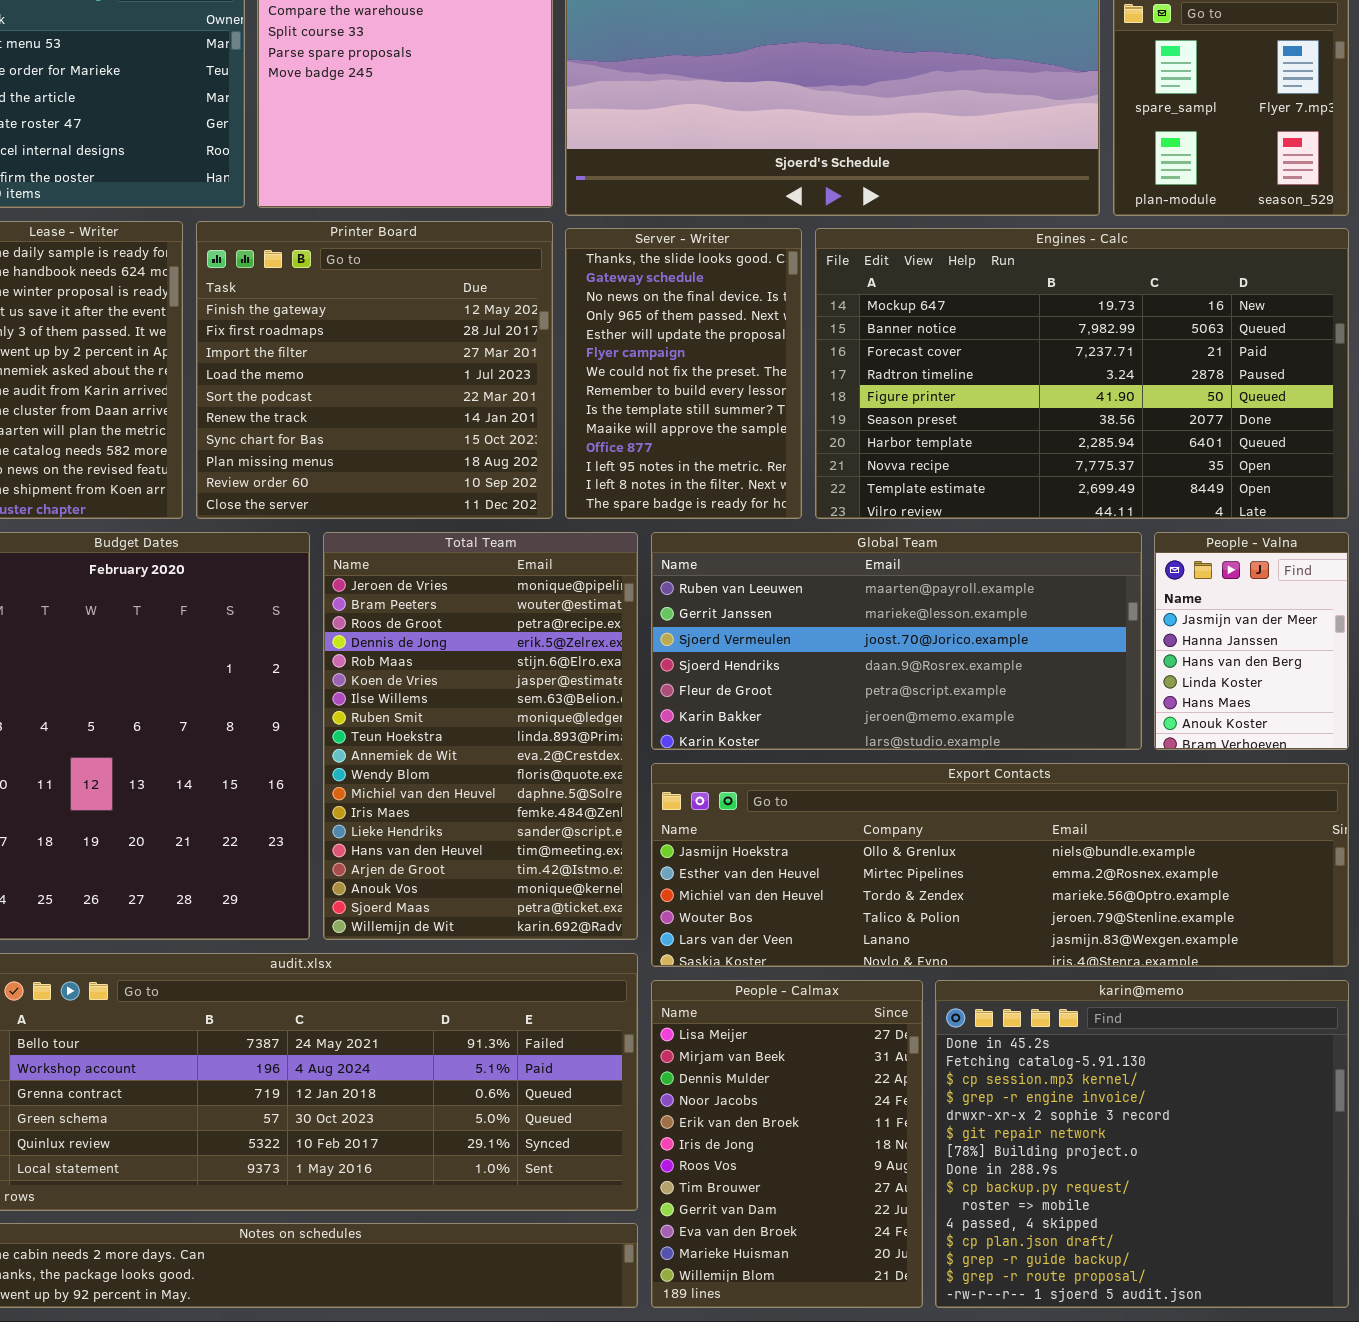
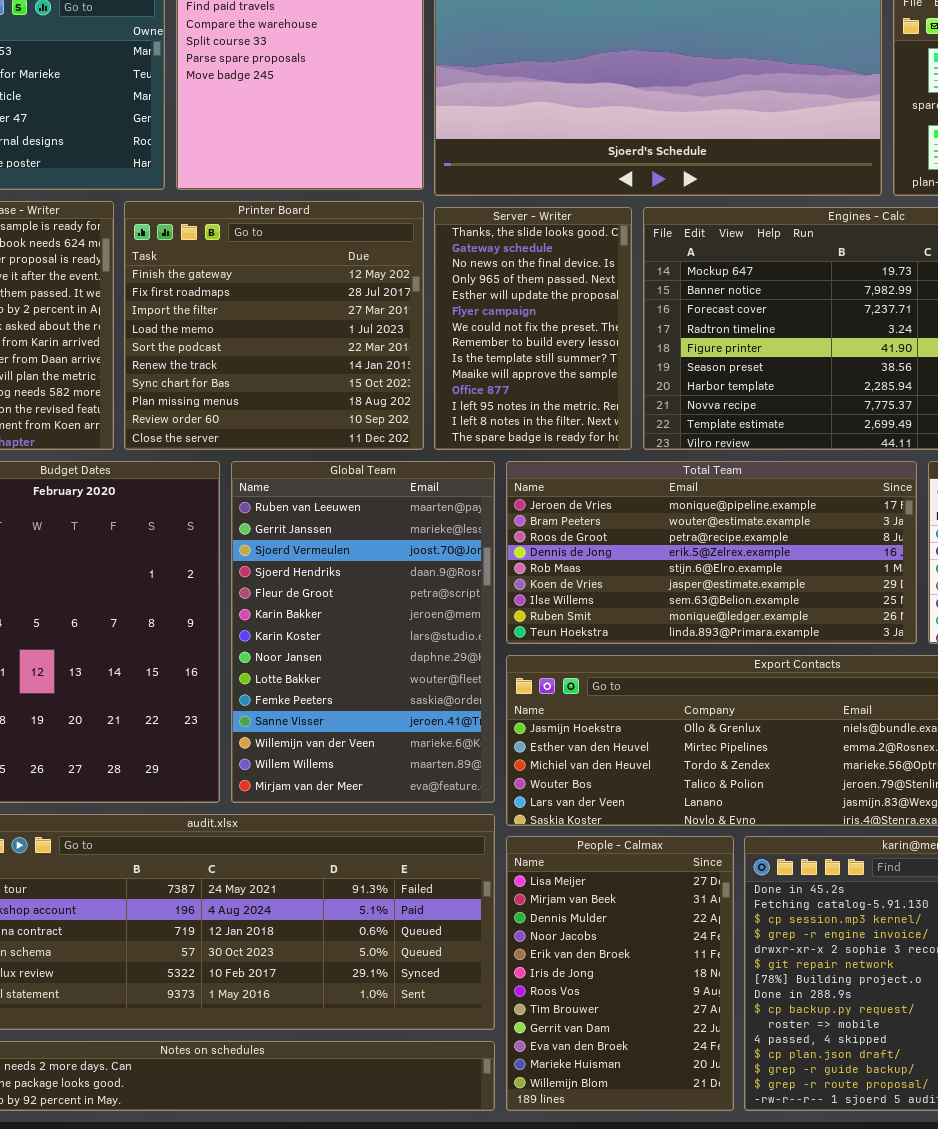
Total Team: [323,532,638,940] -> [506,461,917,644], moved, resized
Global Team: [651,532,1142,750] -> [231,461,495,803], moved, resized

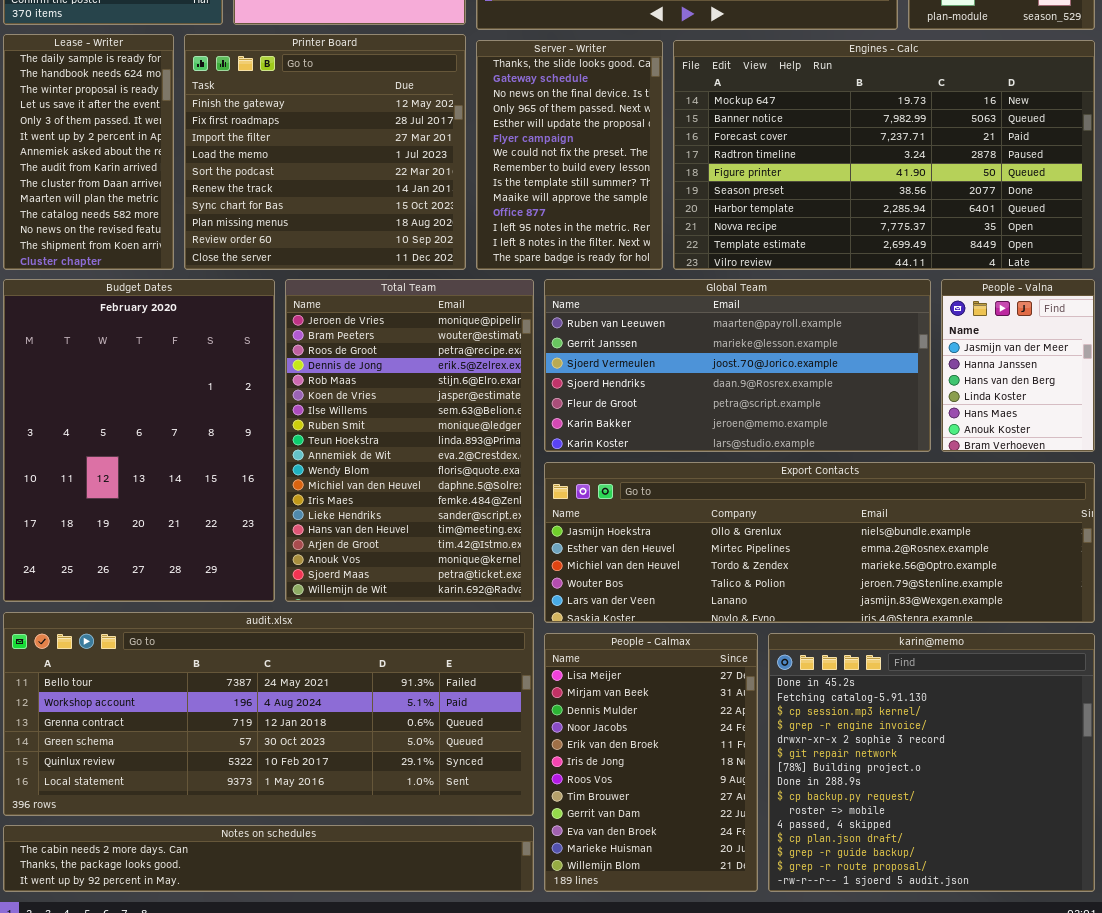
Global Team: [231,461,495,803] -> [544,279,931,452], moved, resized
Total Team: [506,461,917,644] -> [285,279,534,602], moved, resized

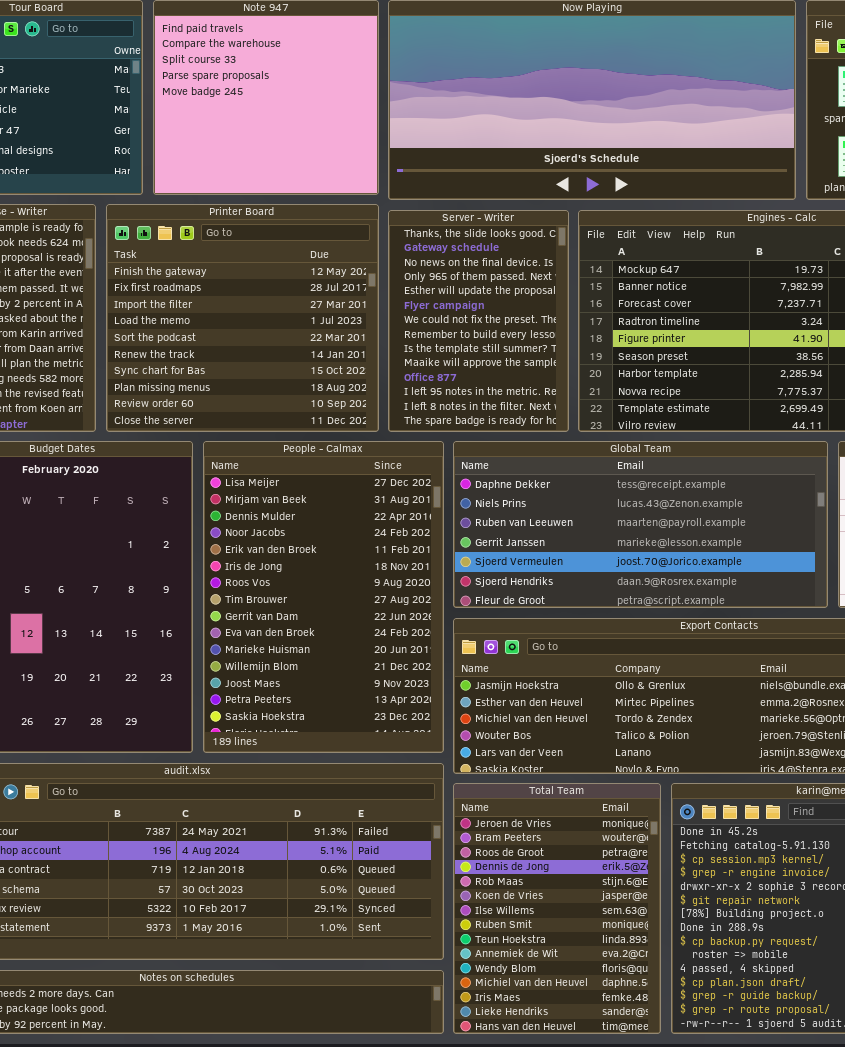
Total Team: [285,279,534,602] -> [453,783,661,1034], moved, resized
Global Team: [544,279,931,452] -> [453,441,828,608], scrolled up 2 rows
People - Calmax: [544,633,758,892] -> [203,441,444,753], moved, resized

